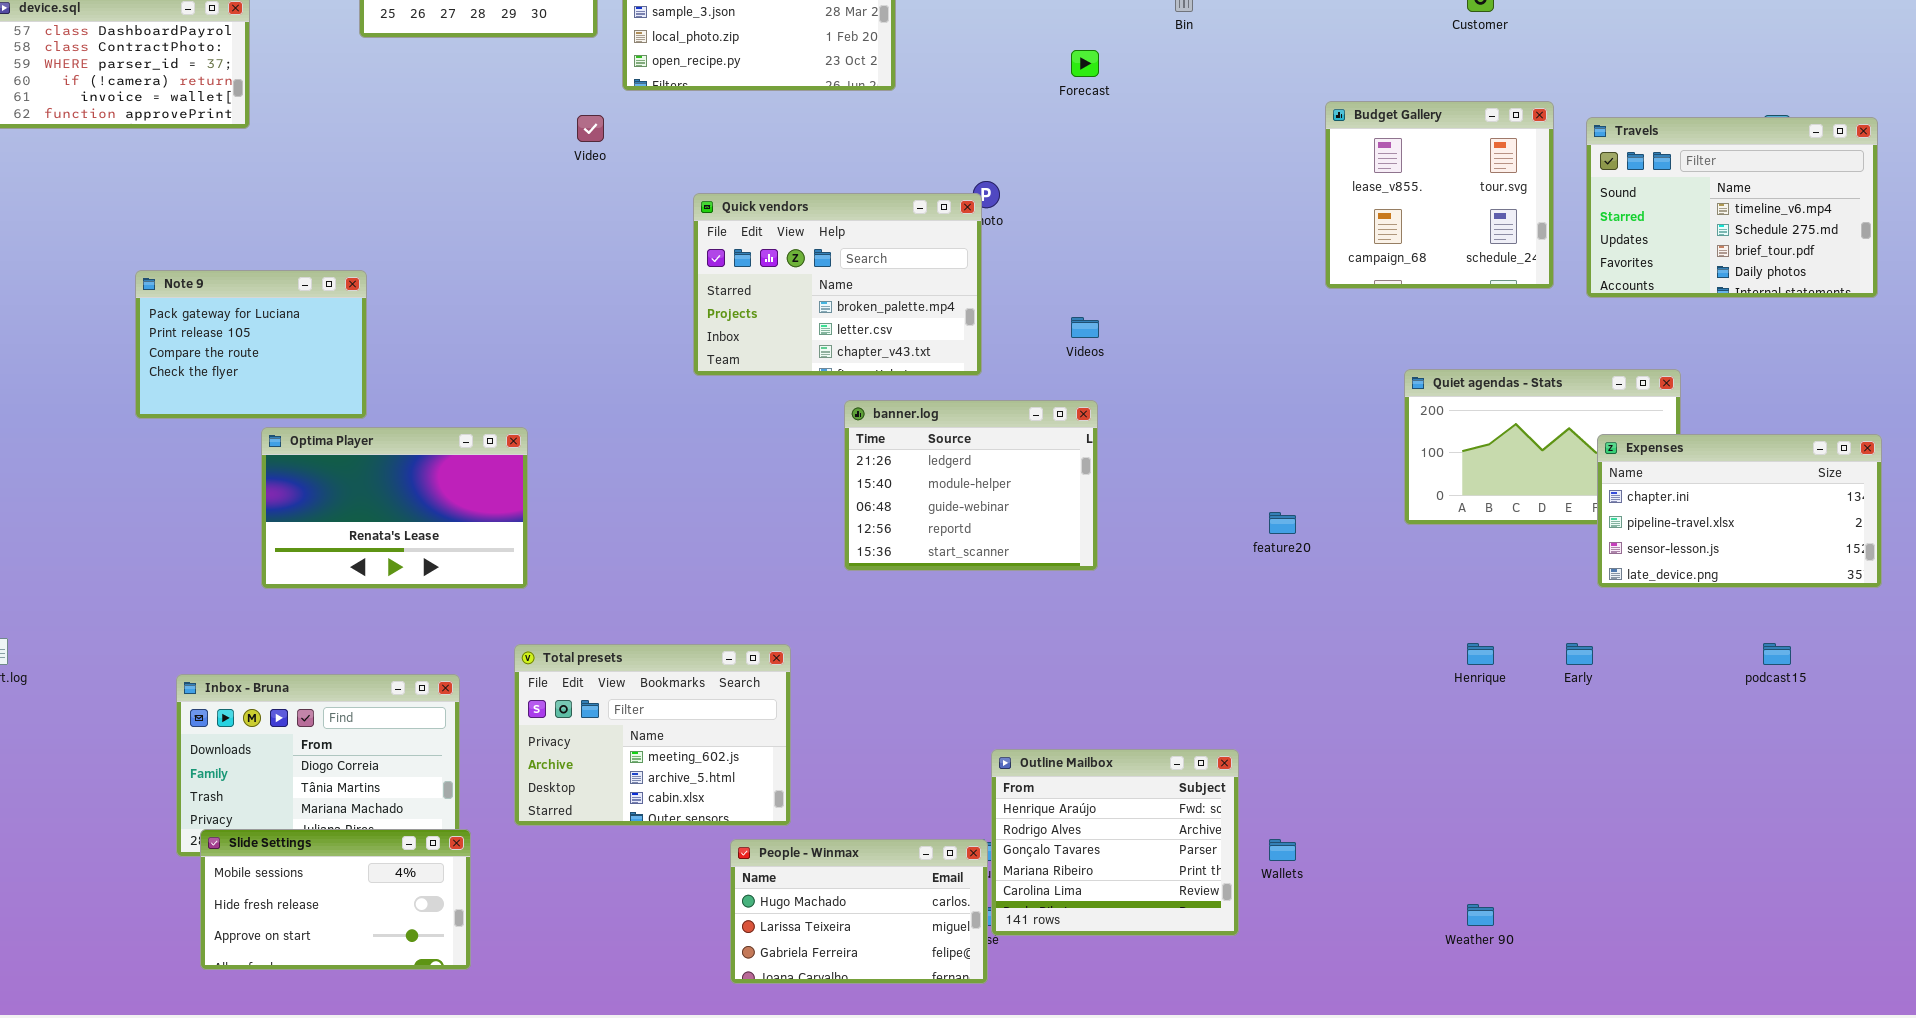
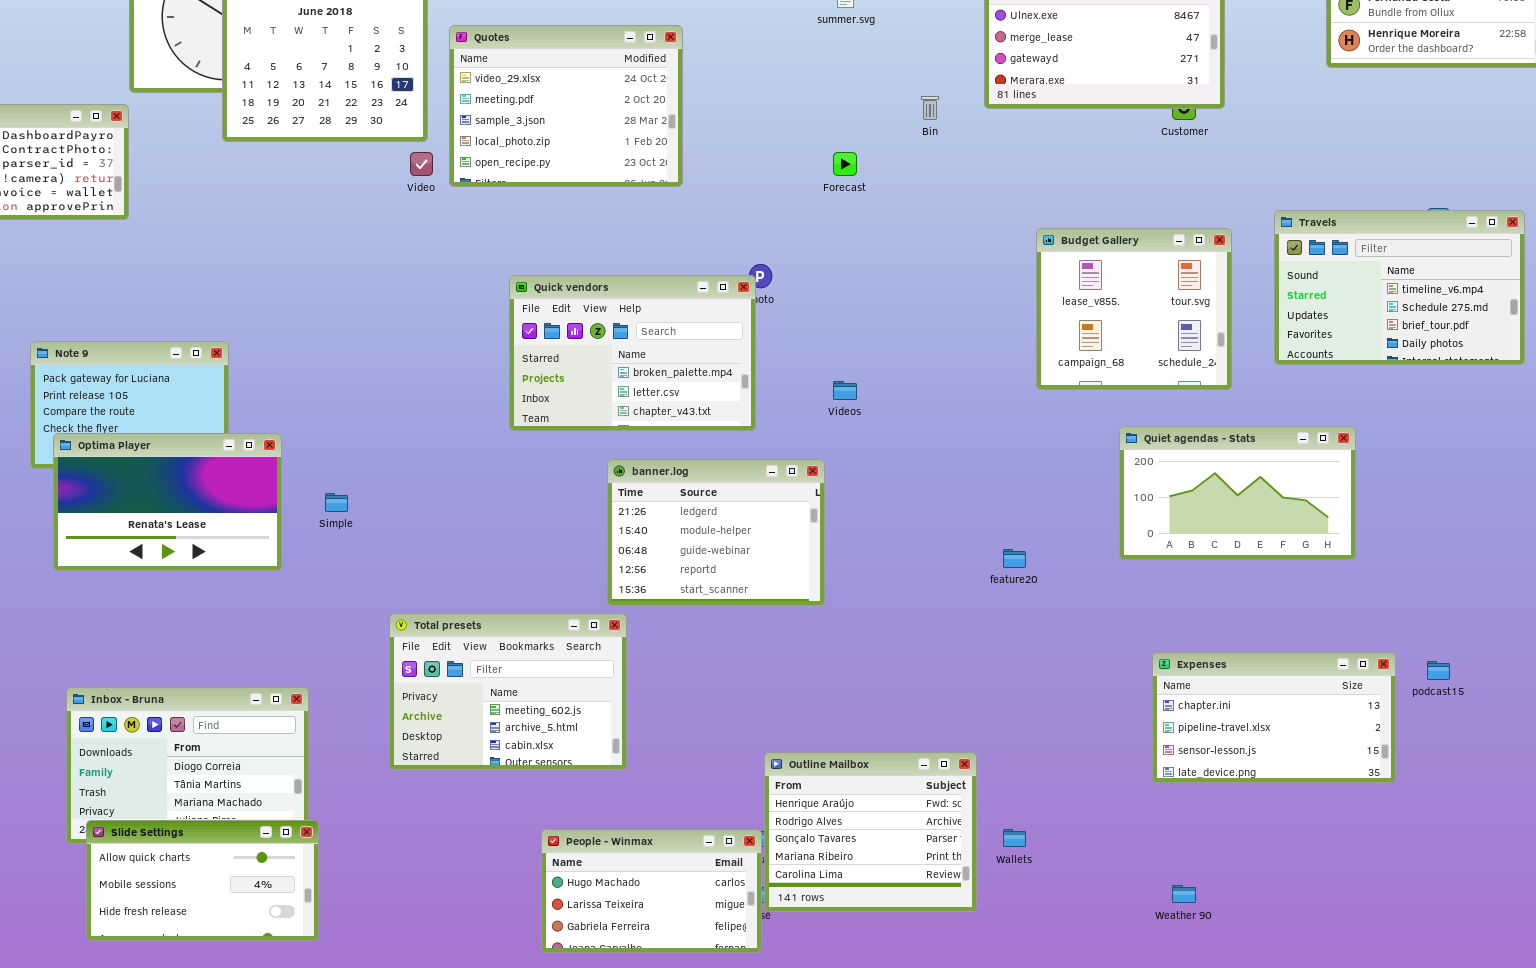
Budget Gallery: [1325,101,1554,289] -> [1036,228,1232,390], moved
Video: [577,115,604,142] -> [410,152,433,176], moved
banner.log: [844,400,1098,571] -> [607,459,825,606], moved
Optima Player: [261,427,528,589] -> [53,433,282,571], moved
Expenses: [1597,434,1882,588] -> [1152,652,1396,783], moved
Total presets: [514,644,791,826] -> [389,613,627,770], moved
Slide Settings: [200,829,471,970] -> [86,820,319,941], scrolled up 1 row

